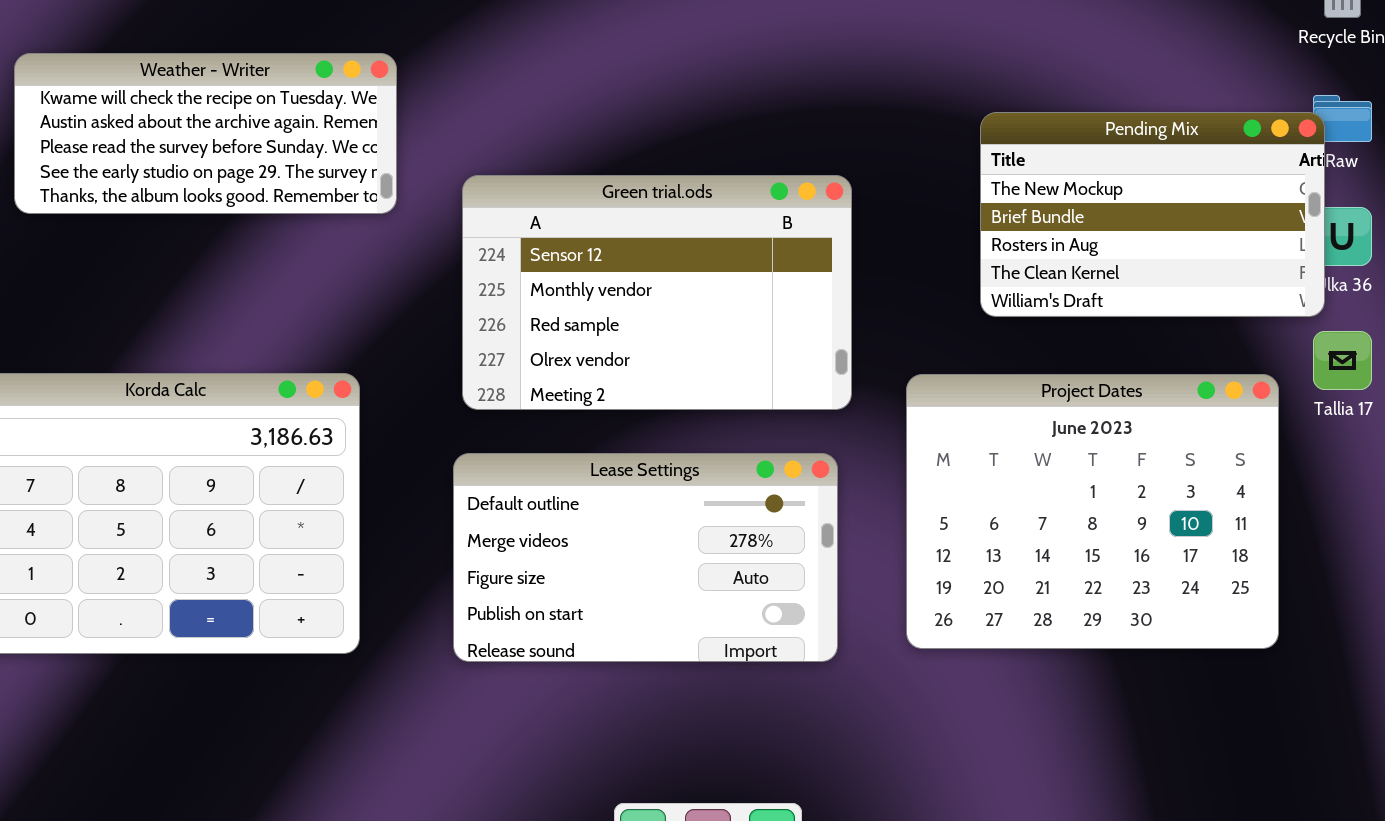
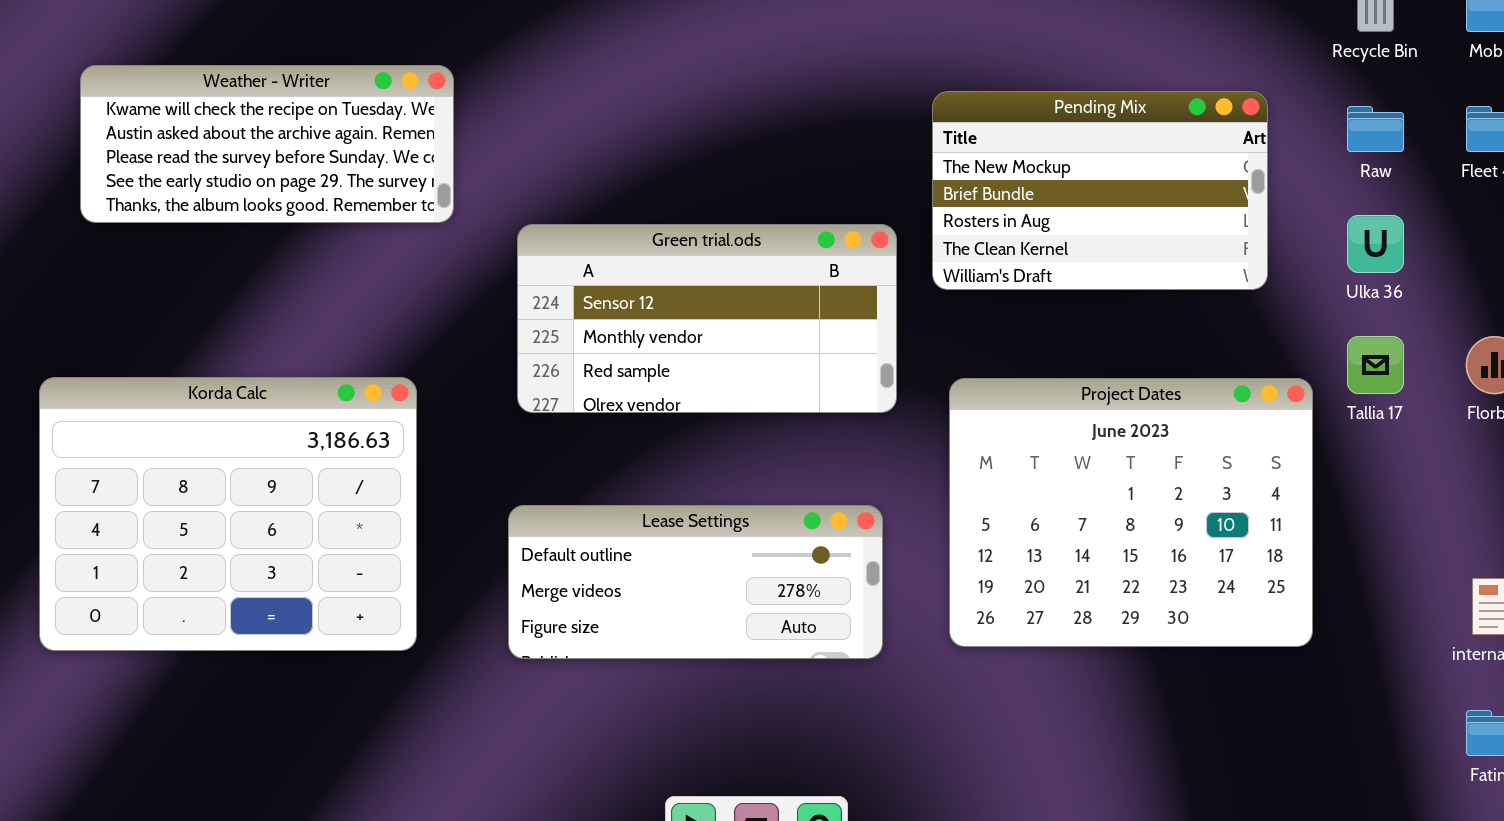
Pending Mix: [980,112,1325,317] -> [932,91,1268,290], moved
Green trial.ods: [462,175,852,410] -> [517,224,897,413], resized
Lease Settings: [453,453,838,662] -> [508,505,883,659], resized

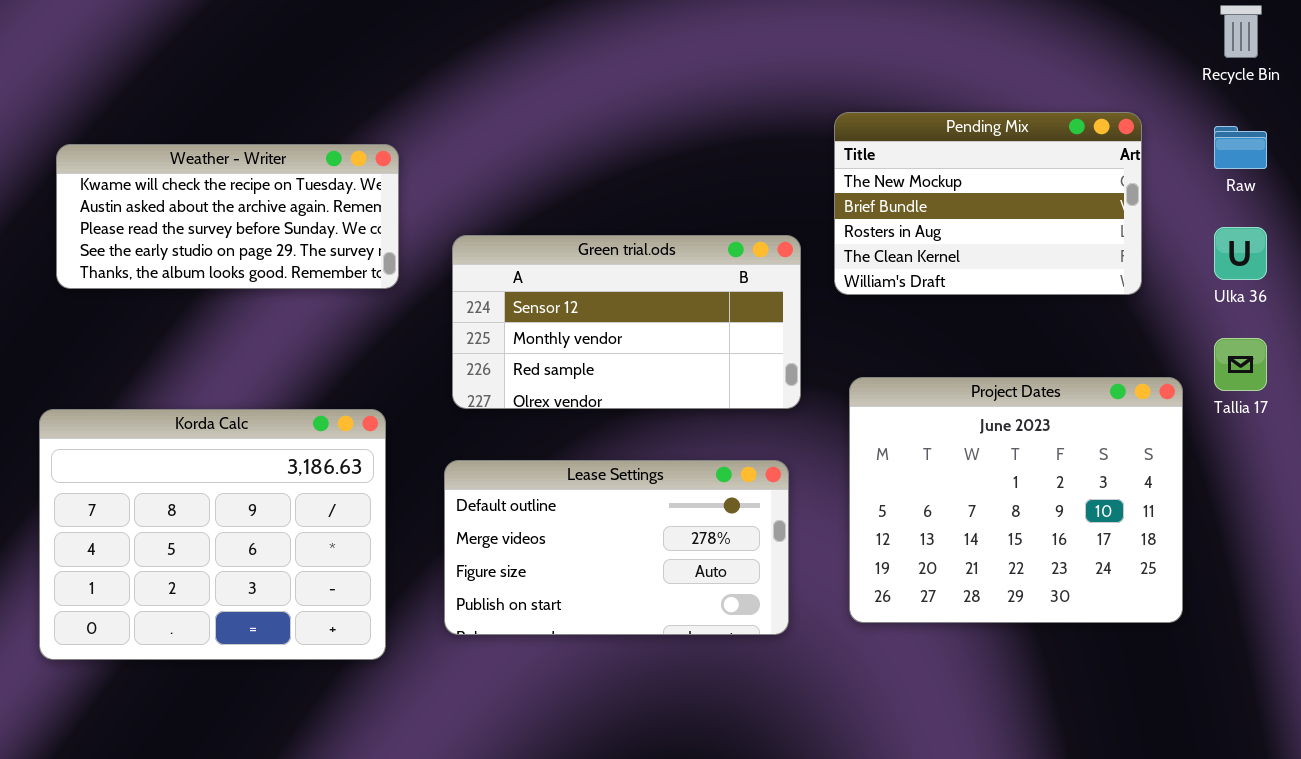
Weather - Writer: [80,65,454,223] -> [56,144,399,289], moved
Korda Calc: [39,377,417,651] -> [39,409,386,660], moved
Lease Settings: [508,505,883,659] -> [444,460,789,635], resized

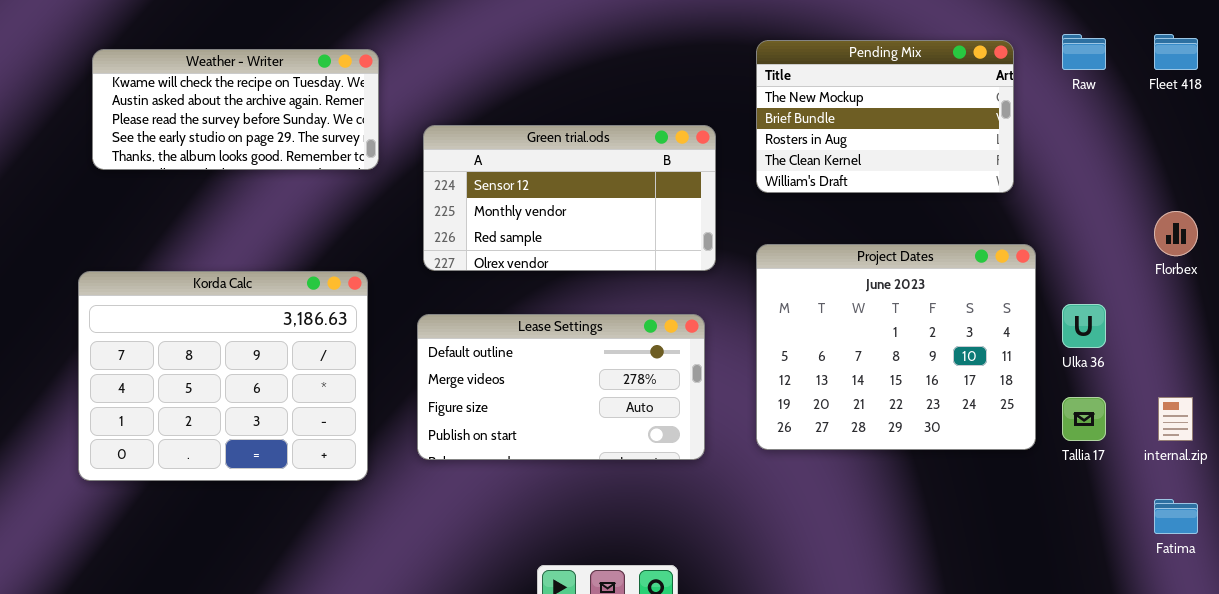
Pending Mix: [834,112,1142,295] -> [756,40,1014,193], moved
Ulka 36: [1214,227,1267,280] -> [1062,304,1106,348], moved
Tallia 17: [1214,338,1267,391] -> [1062,397,1106,441], moved

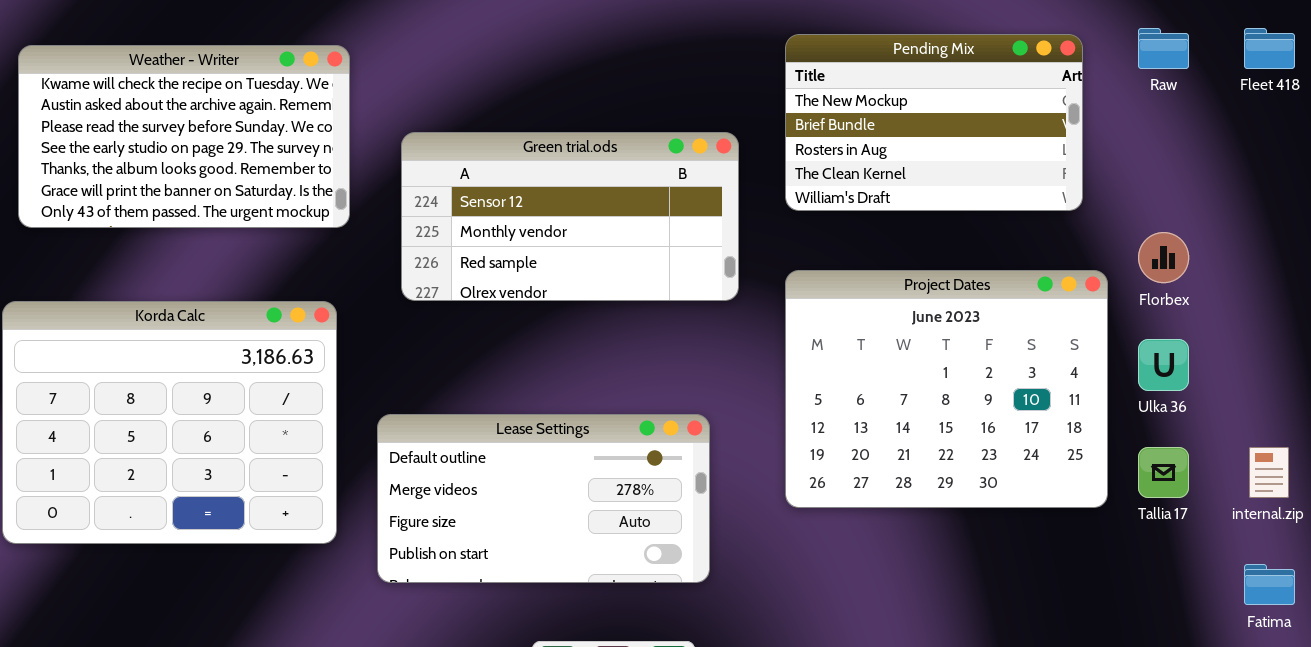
Weather - Writer: [92,49,379,170] -> [18,45,350,228], resized
Florbex: [1154,211,1198,256] -> [1138,232,1189,283], moved
Lease Settings: [417,314,705,460] -> [377,414,710,583], moved

